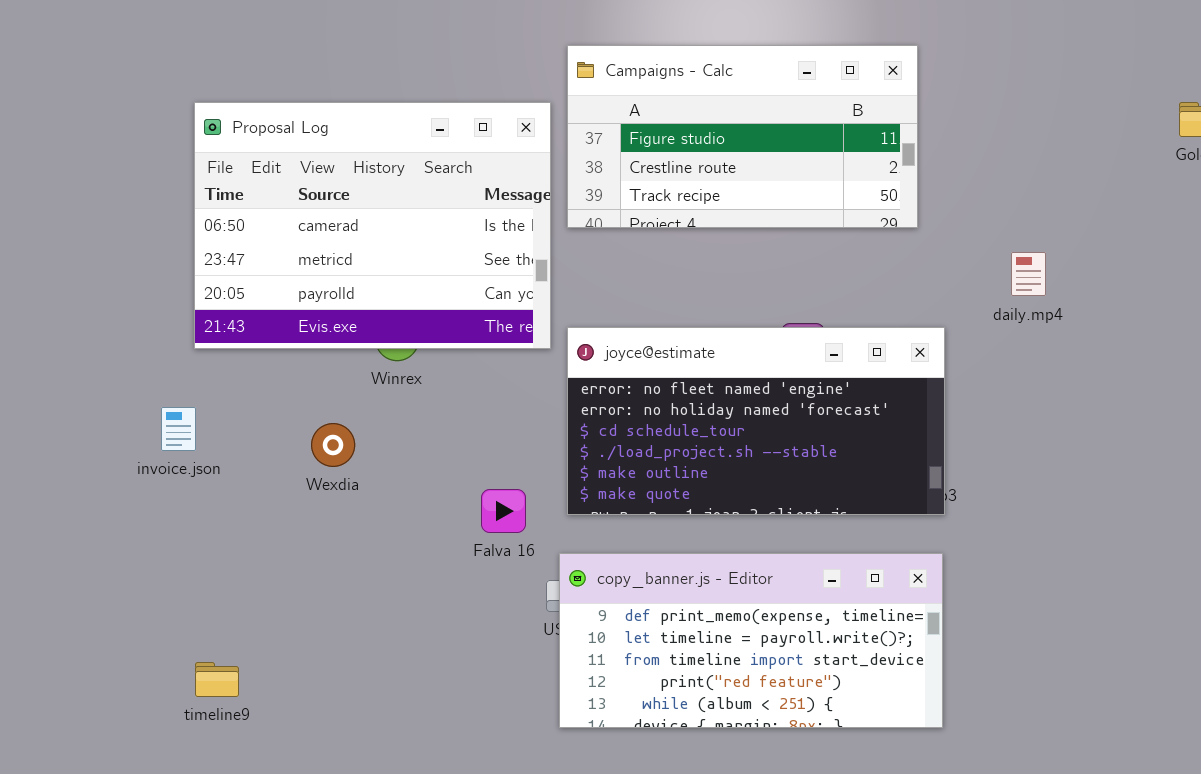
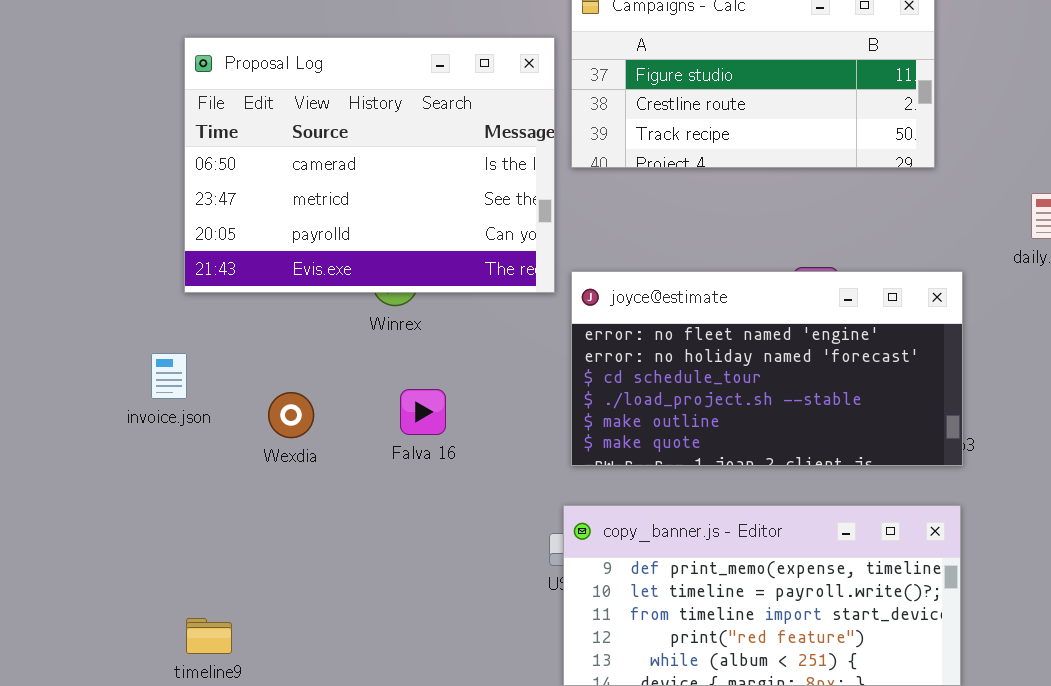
Wexdia: [311,423,355,467] -> [268,392,314,438], moved
Falva 16: [481,489,526,533] -> [400,389,446,435], moved

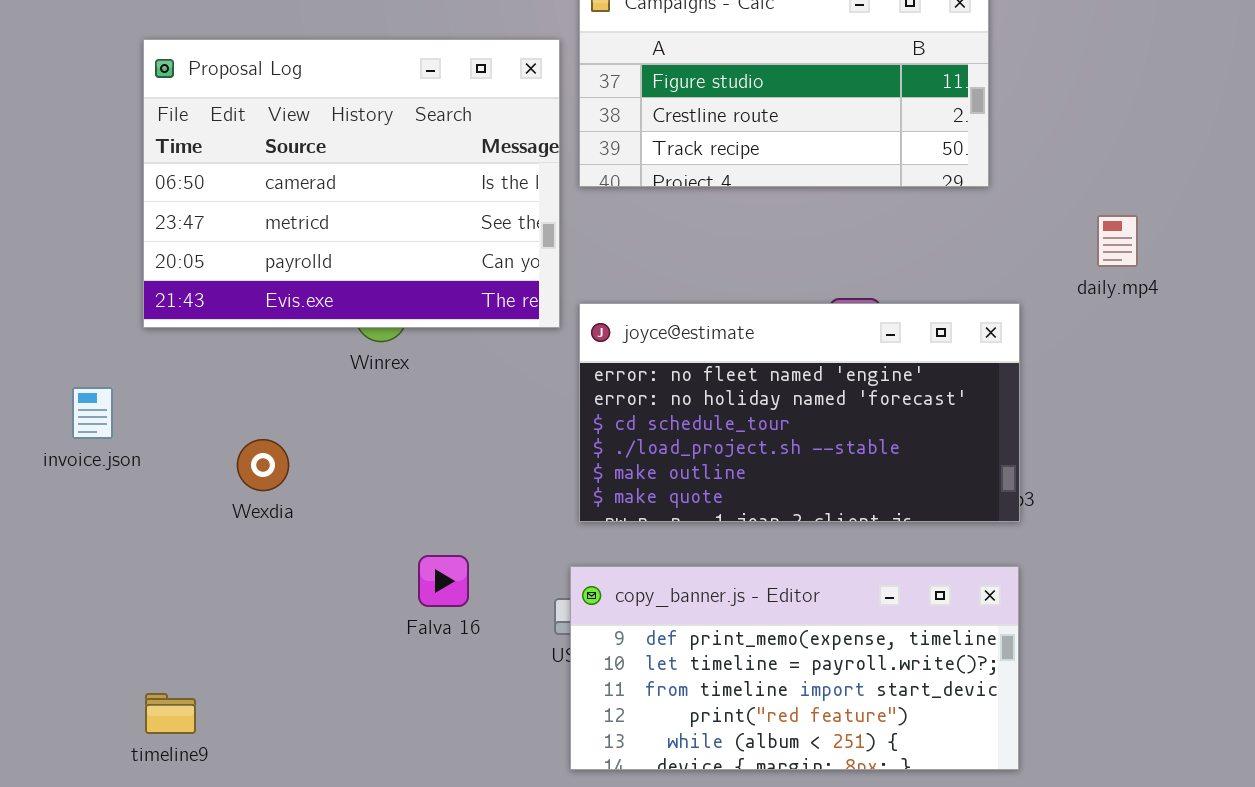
invoice.json: [151,353,187,399] -> [72,387,113,439], moved
Falva 16: [400,389,446,435] -> [418,555,469,607], moved

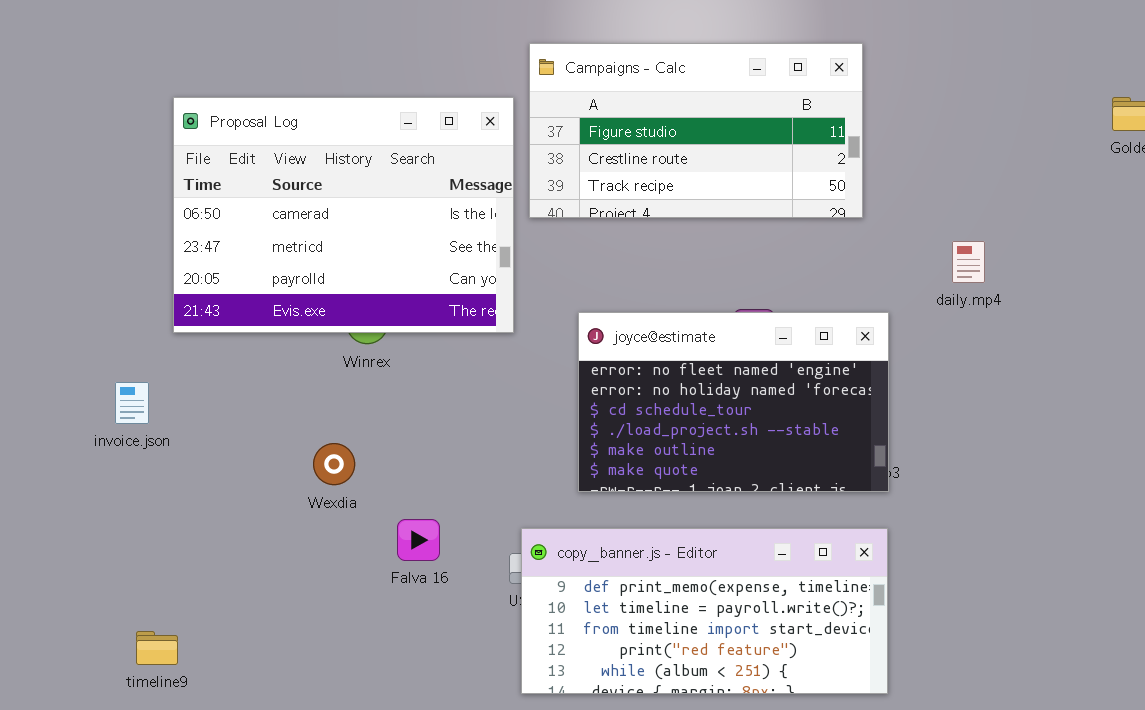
joyce@estimate: [579,303,1020,522] -> [578,312,889,492], resized
Wexdia: [237,439,289,491] -> [313,443,355,485], moved
timeline9: [145,693,196,734] -> [136,631,178,665], moved

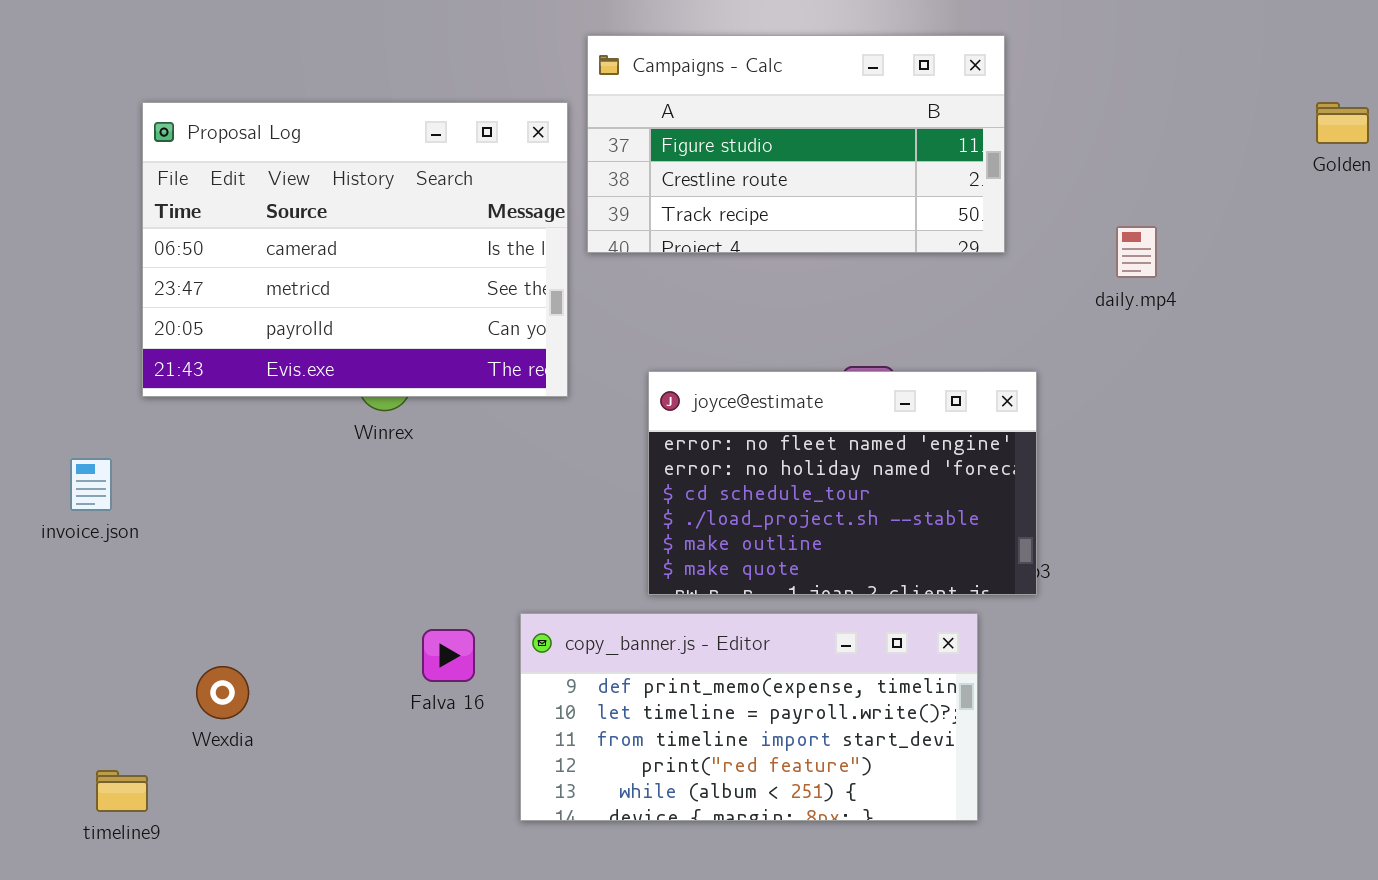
daily.mp4: [952,241,985,283] -> [1116,226,1157,278], moved
Wexdia: [313,443,355,485] -> [196,666,249,719], moved
copy_banner.js - Editor: [521,528,888,694] -> [520,613,978,821], moved

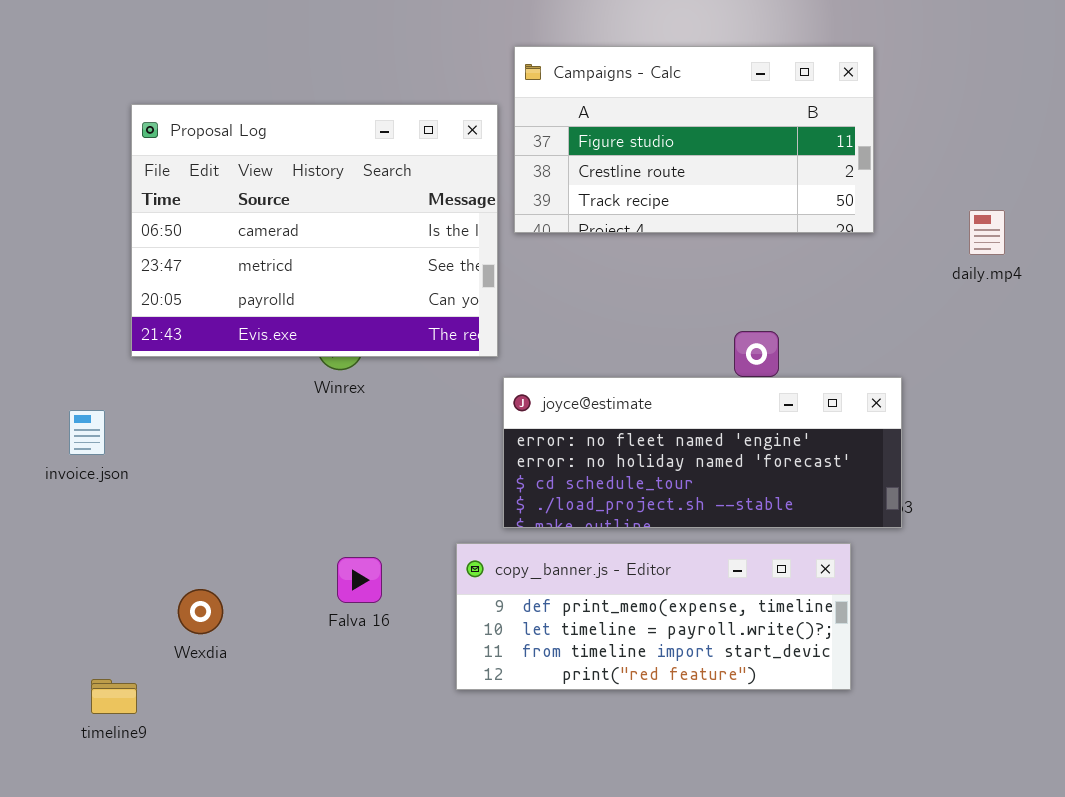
joyce@estimate: [648,371,1037,595] -> [503,377,902,528], resized
copy_banner.js - Editor: [520,613,978,821] -> [456,543,851,690], resized
Falva 16: [422,629,475,682] -> [337,557,382,603], moved

